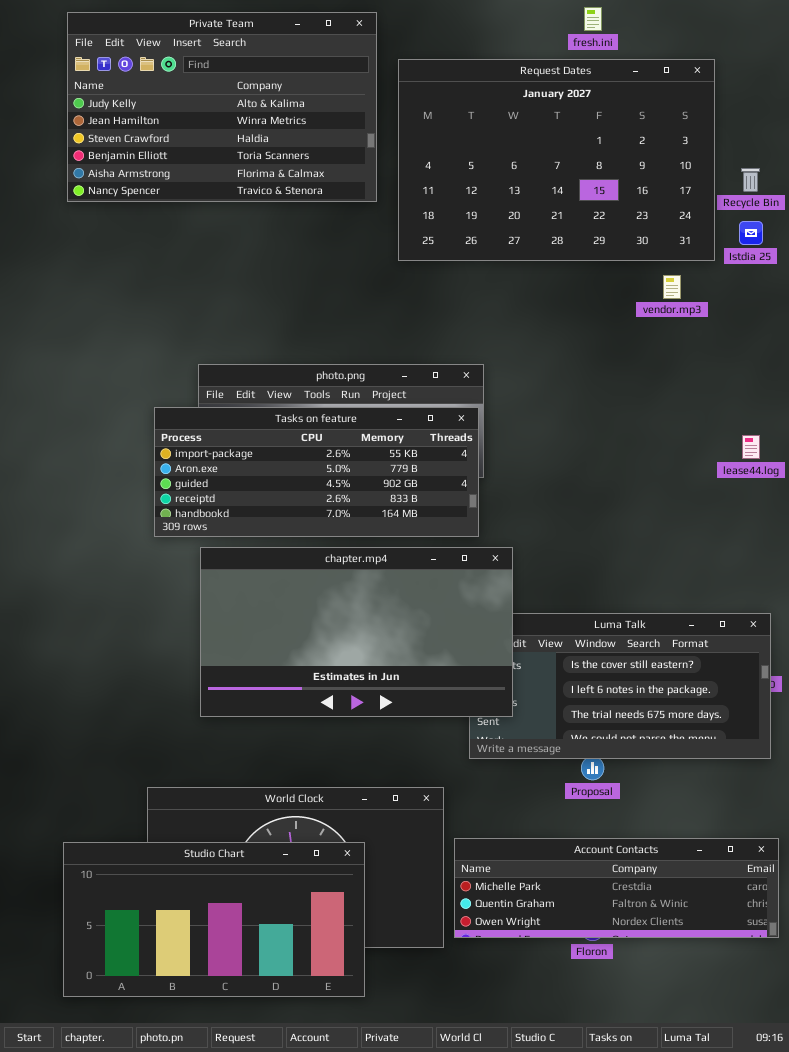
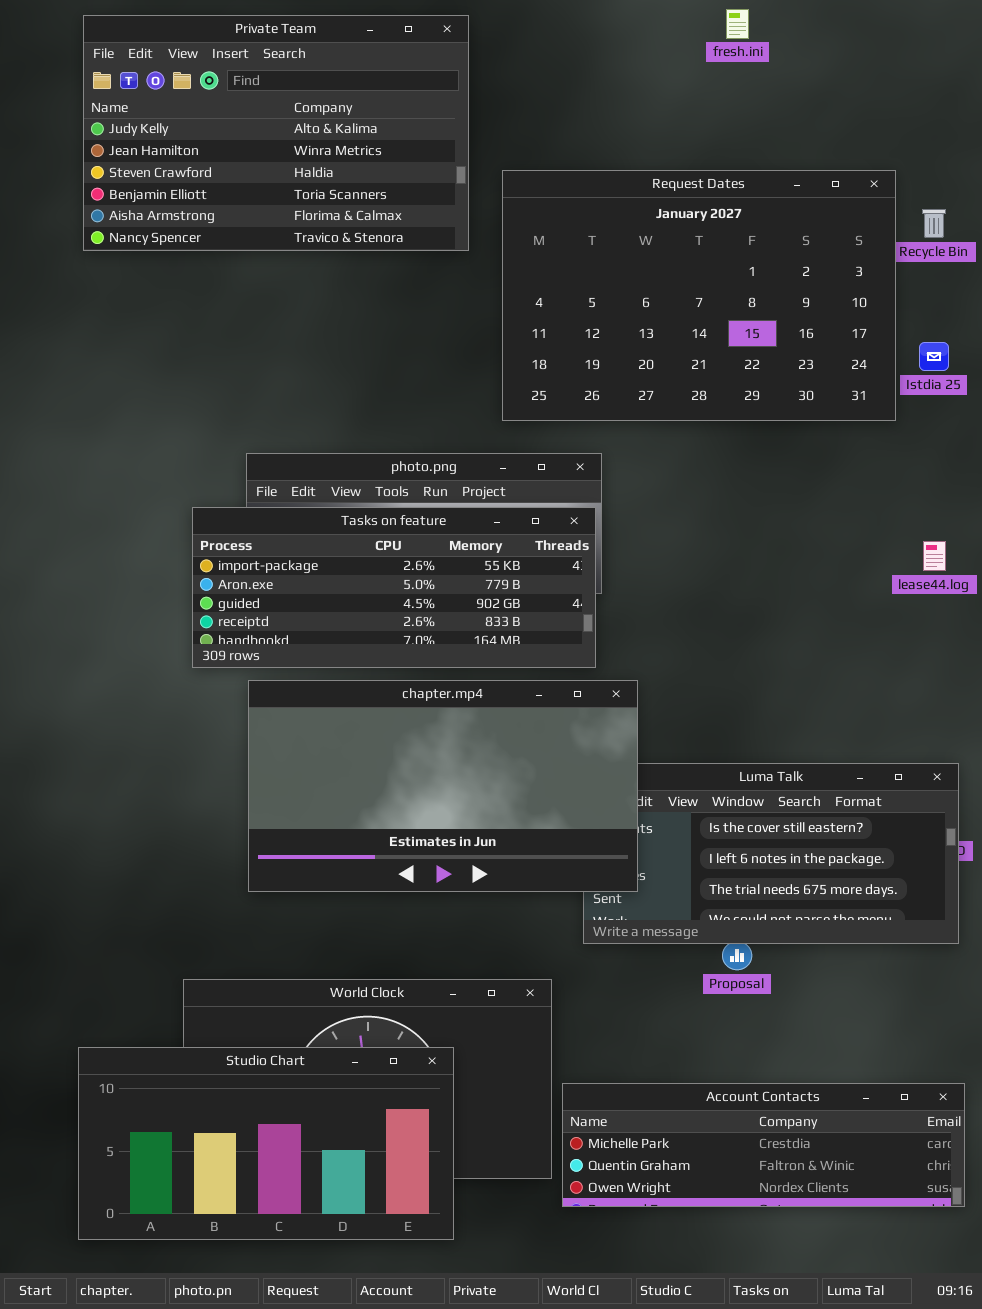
Request Dates: [398,59,715,261] -> [502,170,896,421], moved
Istdia 25: [739,221,763,245] -> [919,342,949,371], moved
Account Contacts: [454,838,779,938] -> [562,1083,965,1207], moved

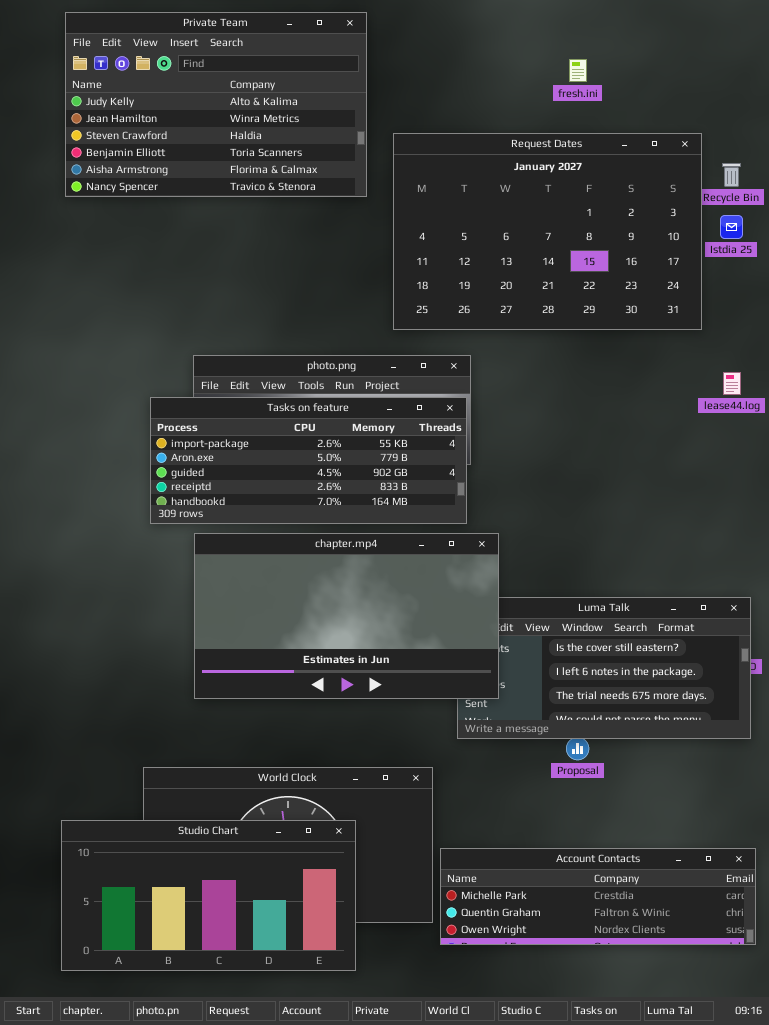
fresh.ini: [726,9,749,39] -> [569,59,587,82], moved
Istdia 25: [919,342,949,371] -> [720,215,743,239], moved
lease44.log: [923,541,946,571] -> [723,372,741,395], moved

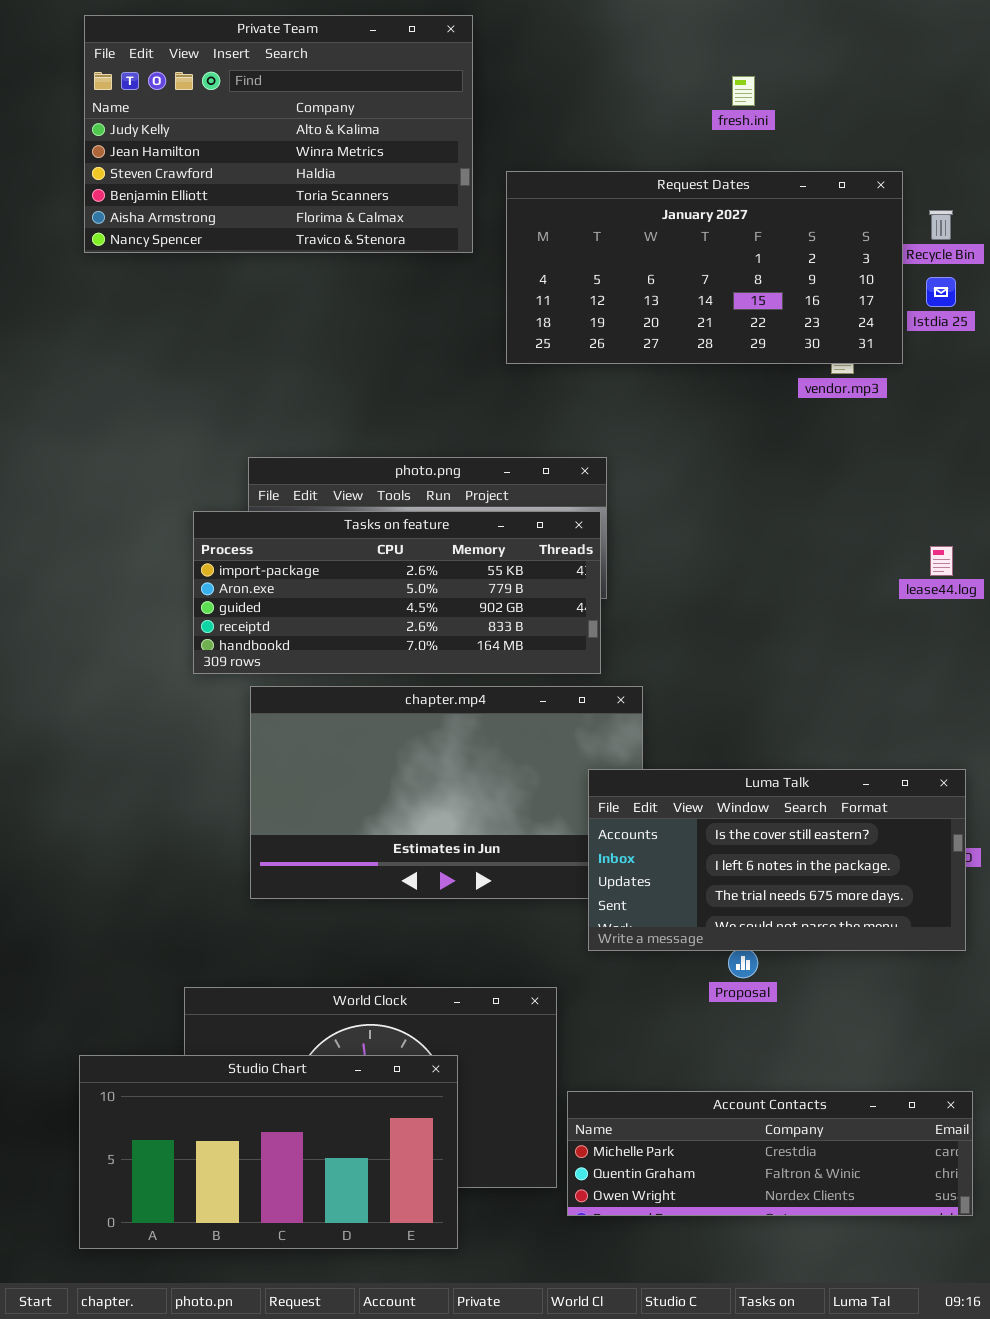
Request Dates: [393,133,702,330] -> [506,171,903,364], resized
lease44.log: [723,372,741,395] -> [930,546,953,576], moved
Luma Talk: [457,597,751,739] -> [588,769,966,951], raised

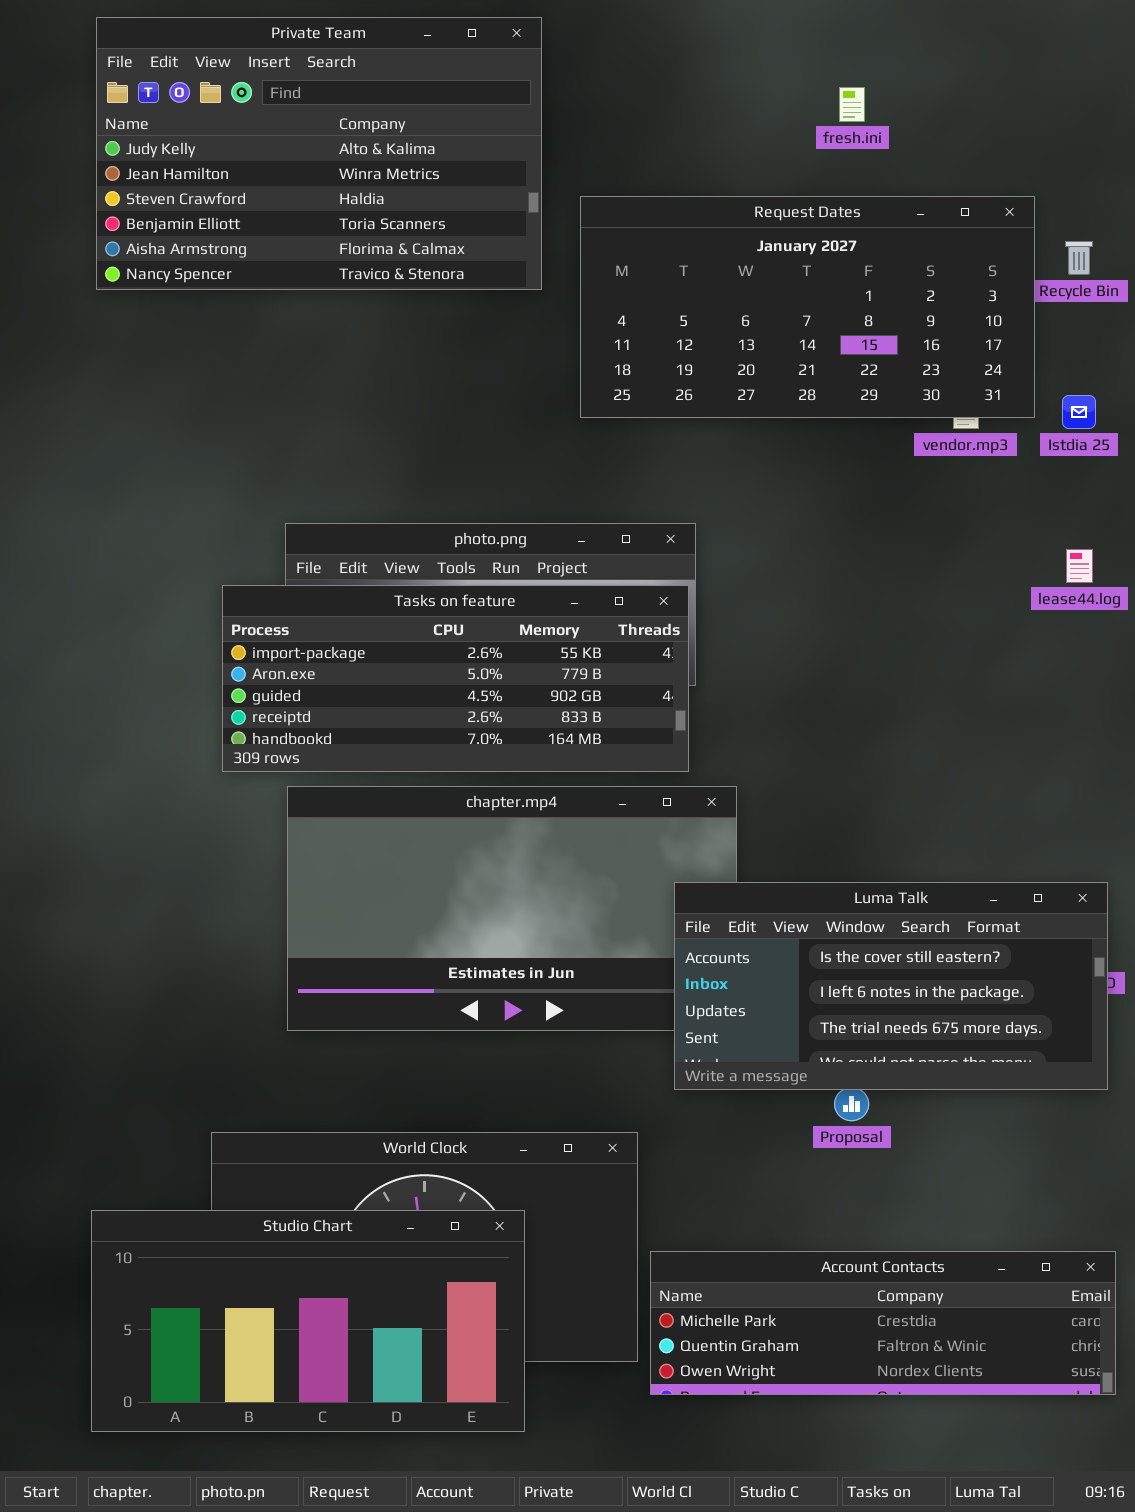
Istdia 25: [926,277,956,307] -> [1062,395,1096,429], moved
lease44.log: [930,546,953,576] -> [1066,549,1093,583], moved

